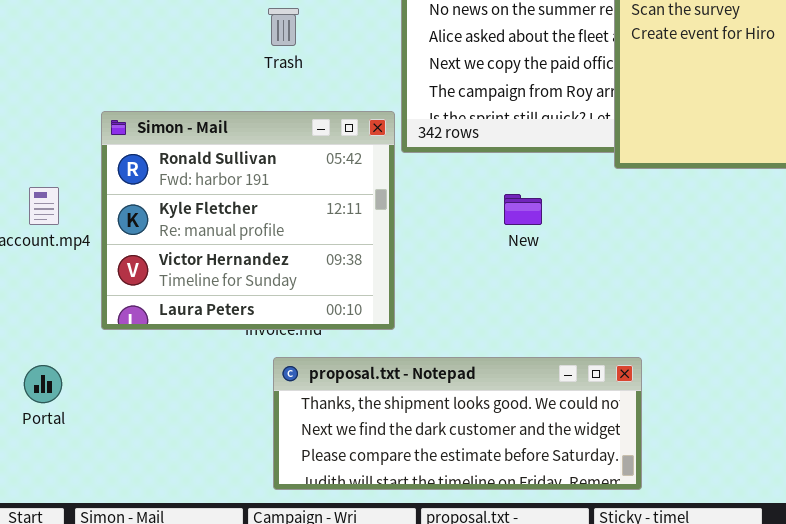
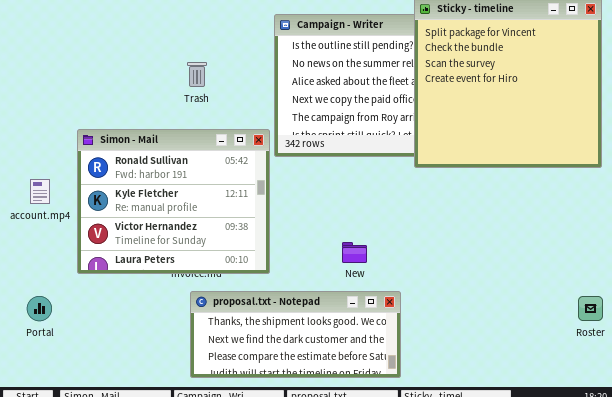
New: [504,194,542,225] -> [342,242,367,263], moved
proposal.txt - Notepad: [273,357,642,490] -> [190,291,401,378], resized

